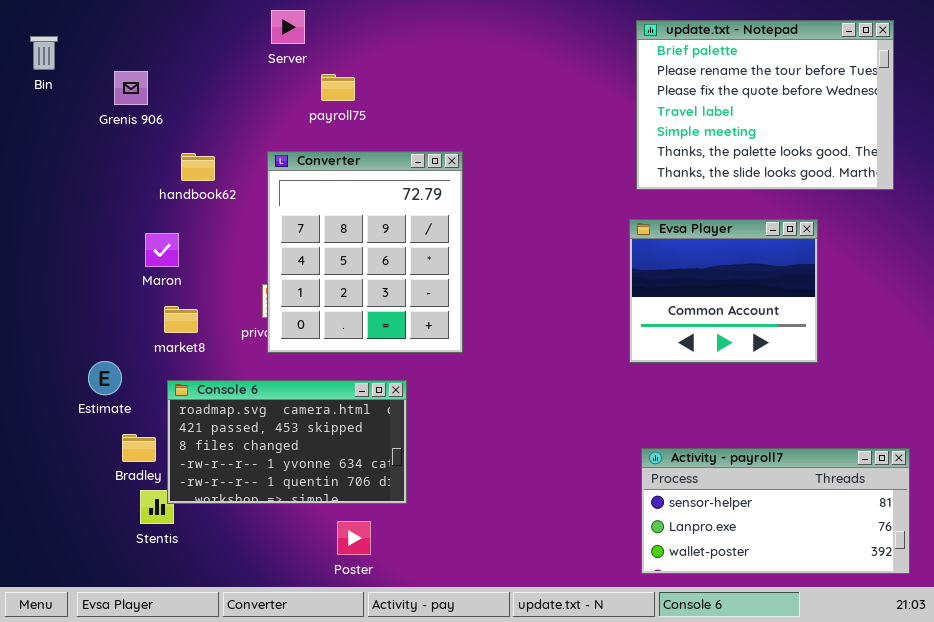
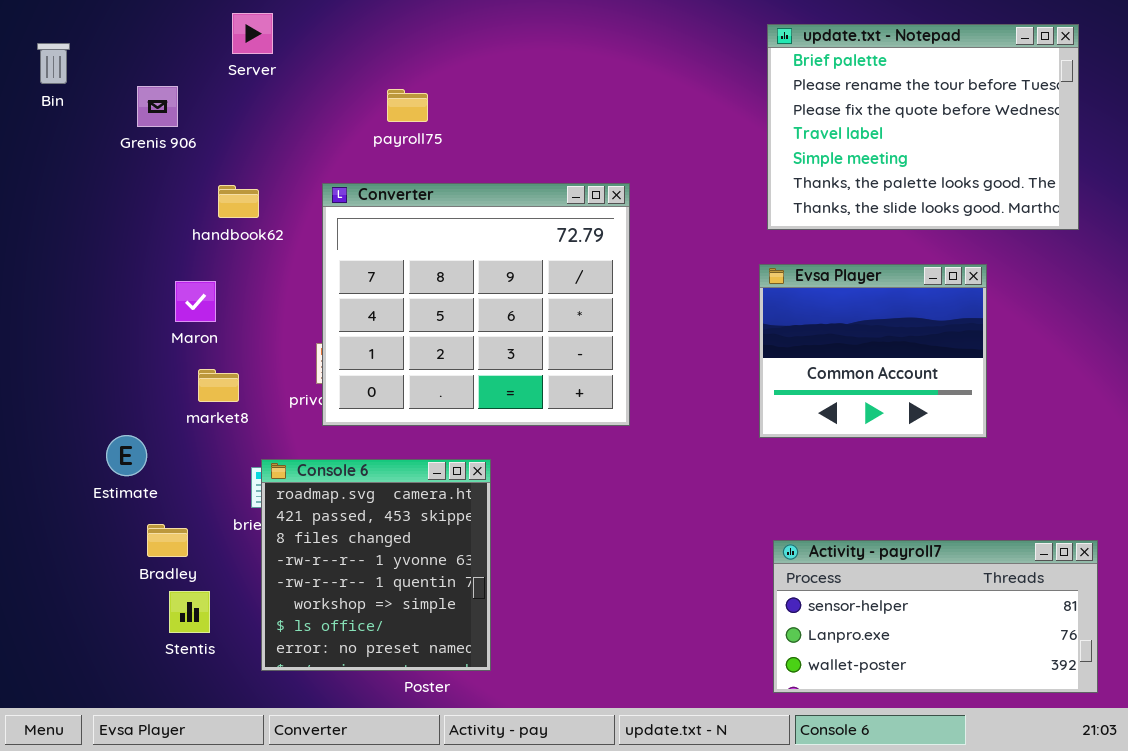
Server: [271,10,305,44] -> [232,13,273,54], moved
Converter: [267,151,463,353] -> [322,183,630,426], resized
Console 6: [167,380,407,504] -> [261,459,491,671], resized

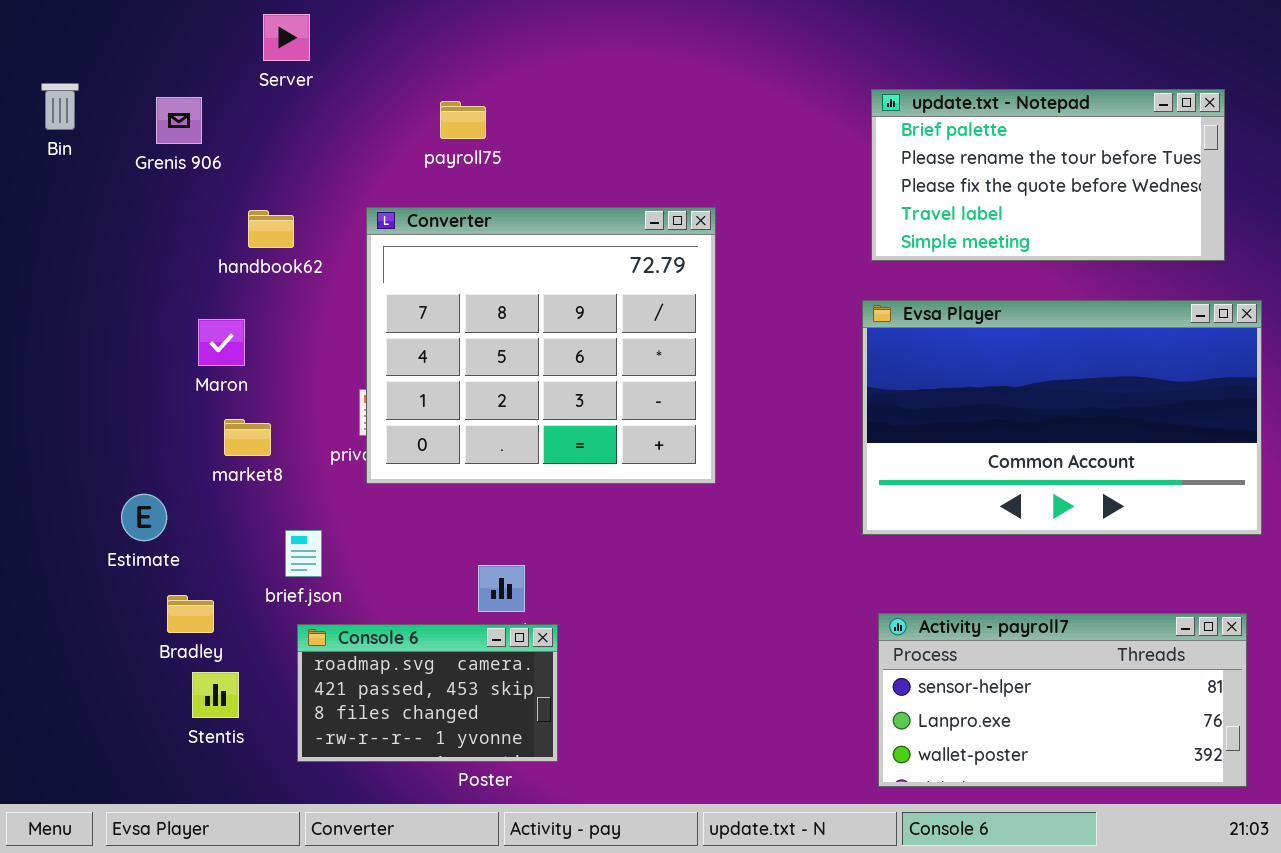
update.txt - Notepad: [767,24,1079,230] -> [871,89,1225,261], resized
Bin: [37,43,70,84] -> [41,83,79,130], moved
Evsa Player: [759,264,987,438] -> [862,300,1262,535], resized
Console 6: [261,459,491,671] -> [297,624,558,762], resized

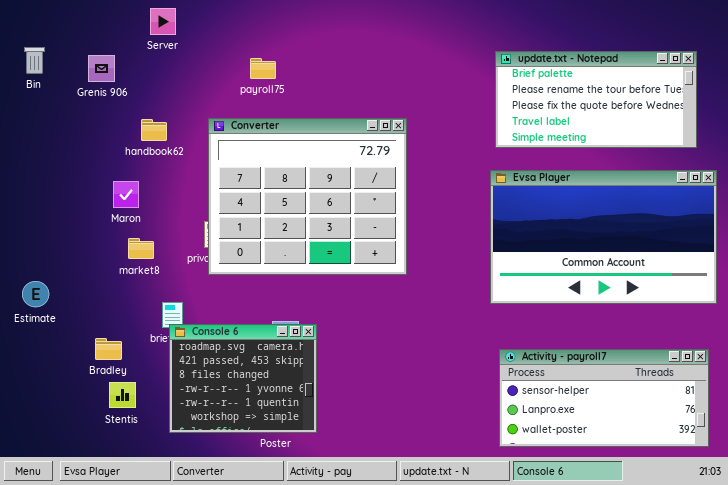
Estimate: [121,494,167,541] -> [22,281,49,307], moved
Console 6: [297,624,558,762] -> [169,324,317,433], resized

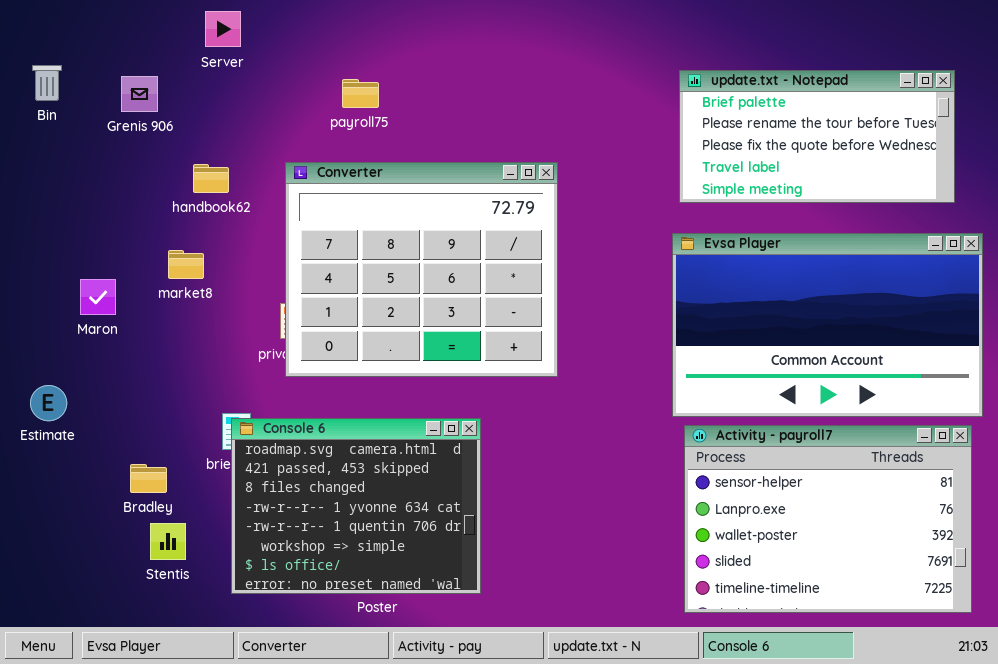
Maron: [113,181,139,208] -> [80,279,116,315], moved
market8: [128,238,154,259] -> [168,250,204,279], moved
Console 6: [169,324,317,433] -> [231,418,481,594], resized
Activity - payroll7: [499,349,709,447] -> [684,425,972,613], resized

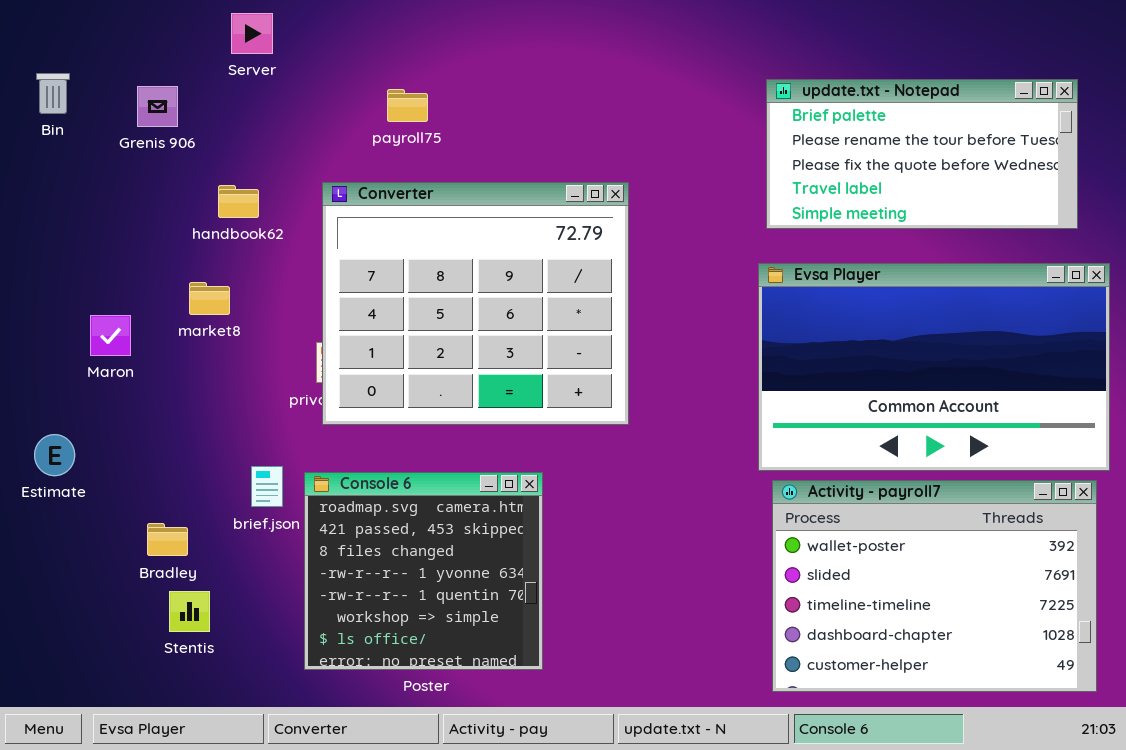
Console 6: [231,418,481,594] -> [304,472,543,670], resized
Activity - payroll7: [684,425,972,613] -> [772,480,1097,692], scrolled down 2 rows

